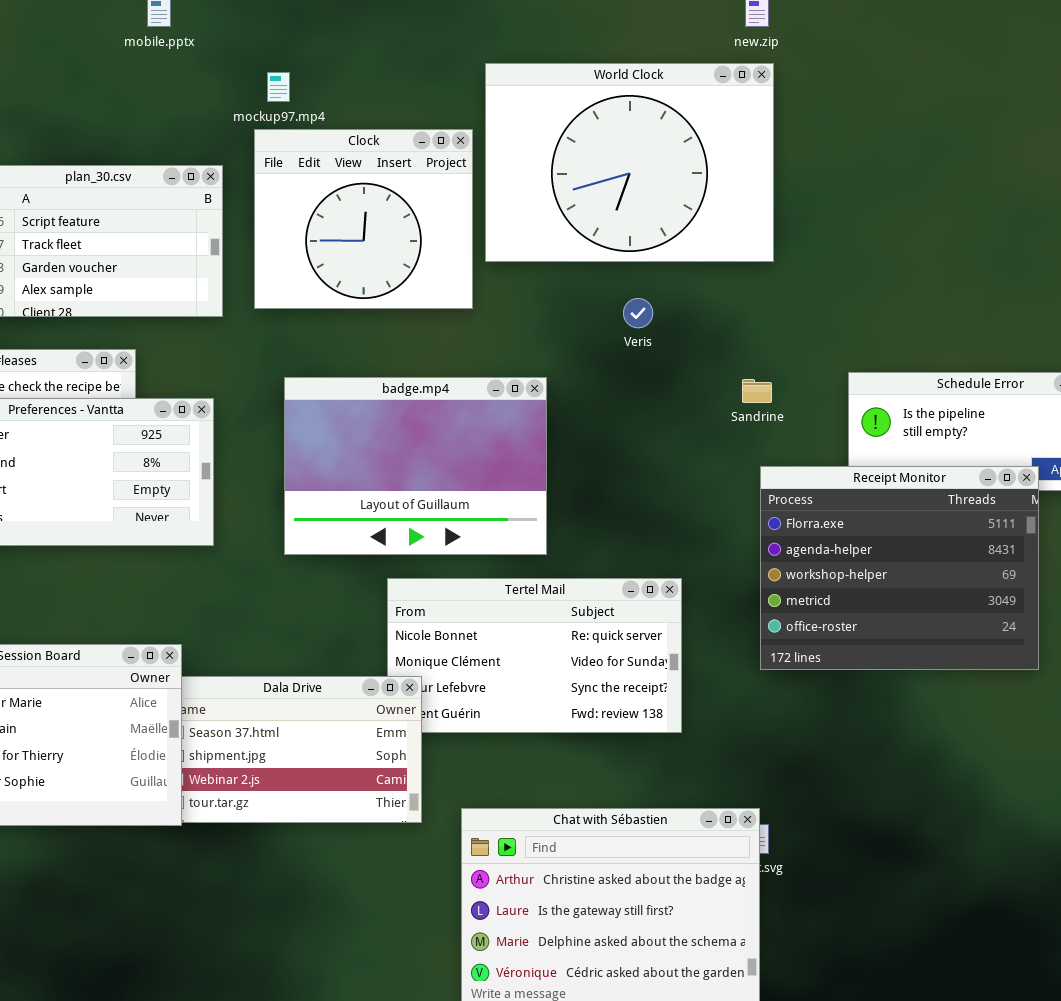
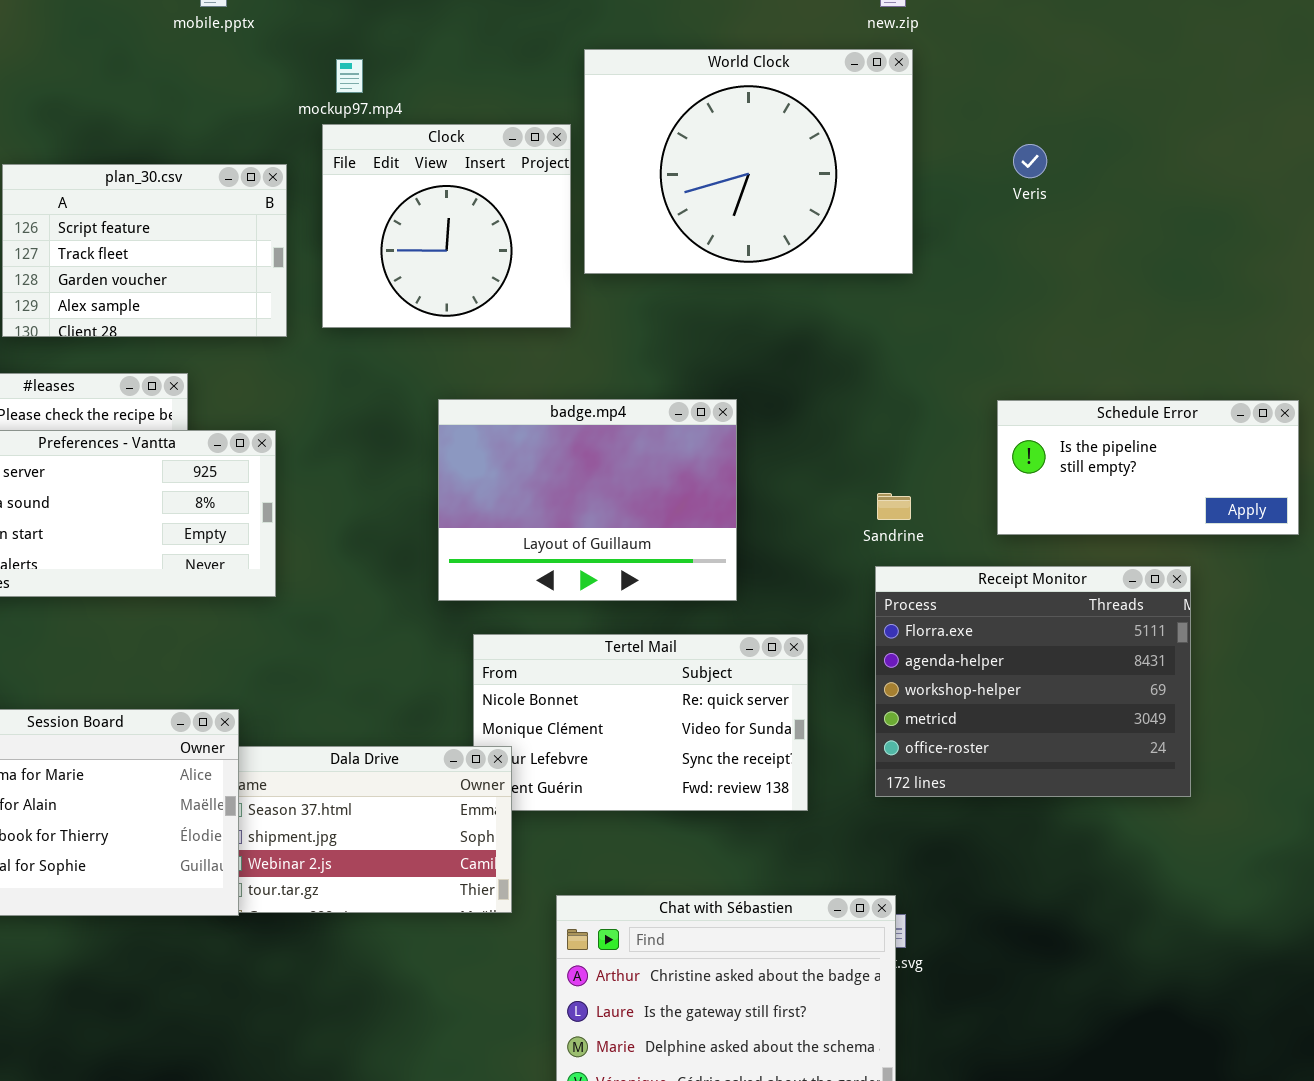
Veris: [623,298,653,328] -> [1013,144,1047,178], moved
badge.mp4: [284,377,547,555] -> [438,399,737,601], moved
Sandrine: [742,379,772,403] -> [877,493,911,520], moved
Receipt Monitor: [760,466,1039,670] -> [875,566,1191,797], moved

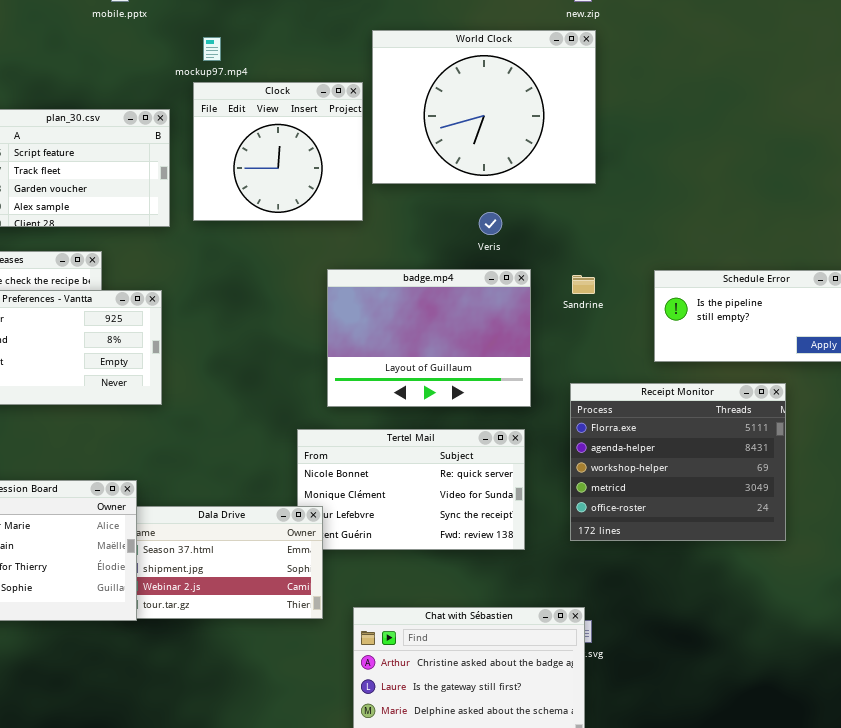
Veris: [1013,144,1047,178] -> [479,212,502,235], moved
badge.mp4: [438,399,737,601] -> [327,269,531,407], moved
Sandrine: [877,493,911,520] -> [572,275,595,294], moved

